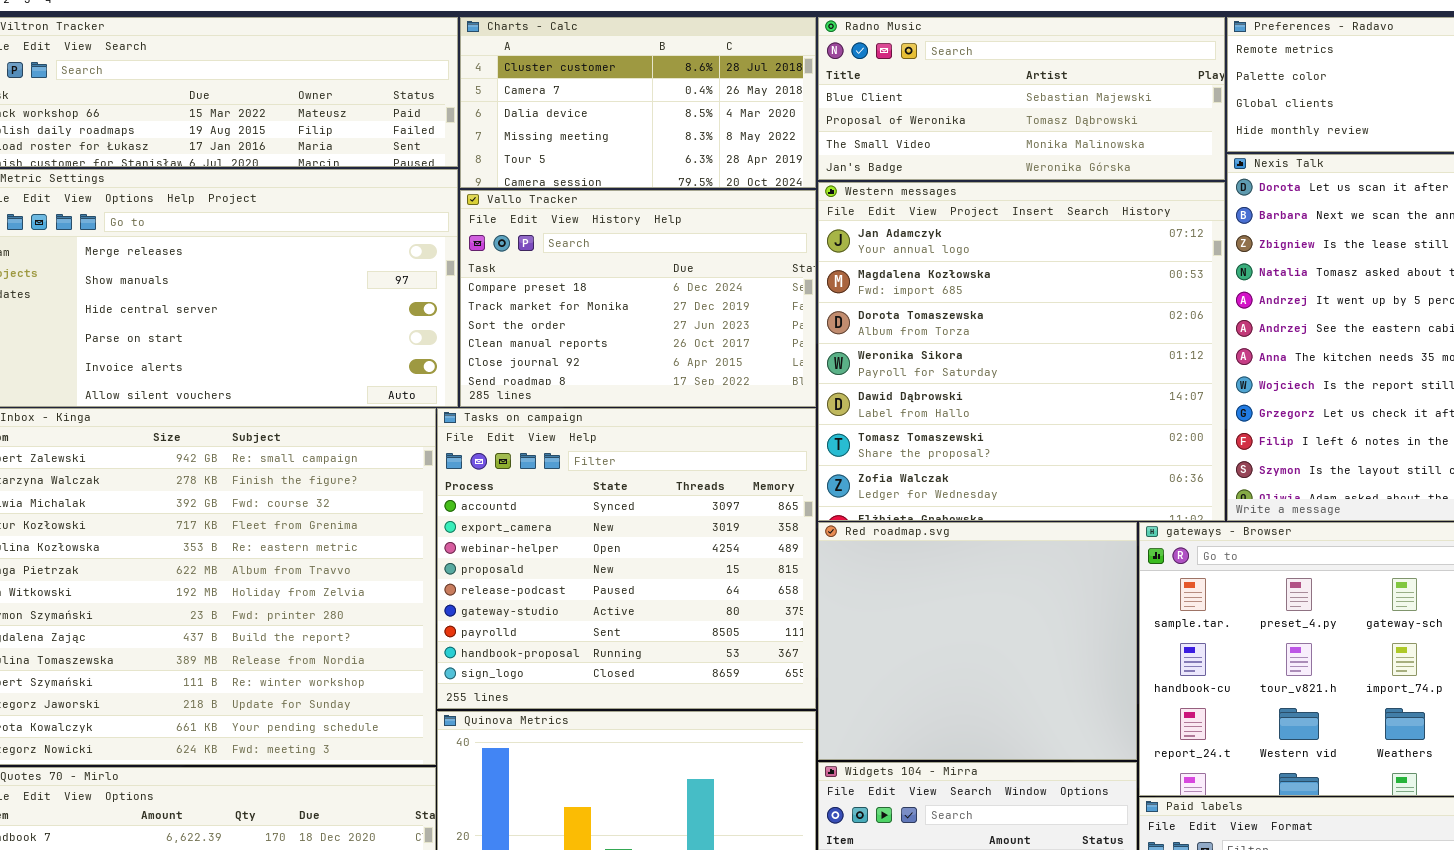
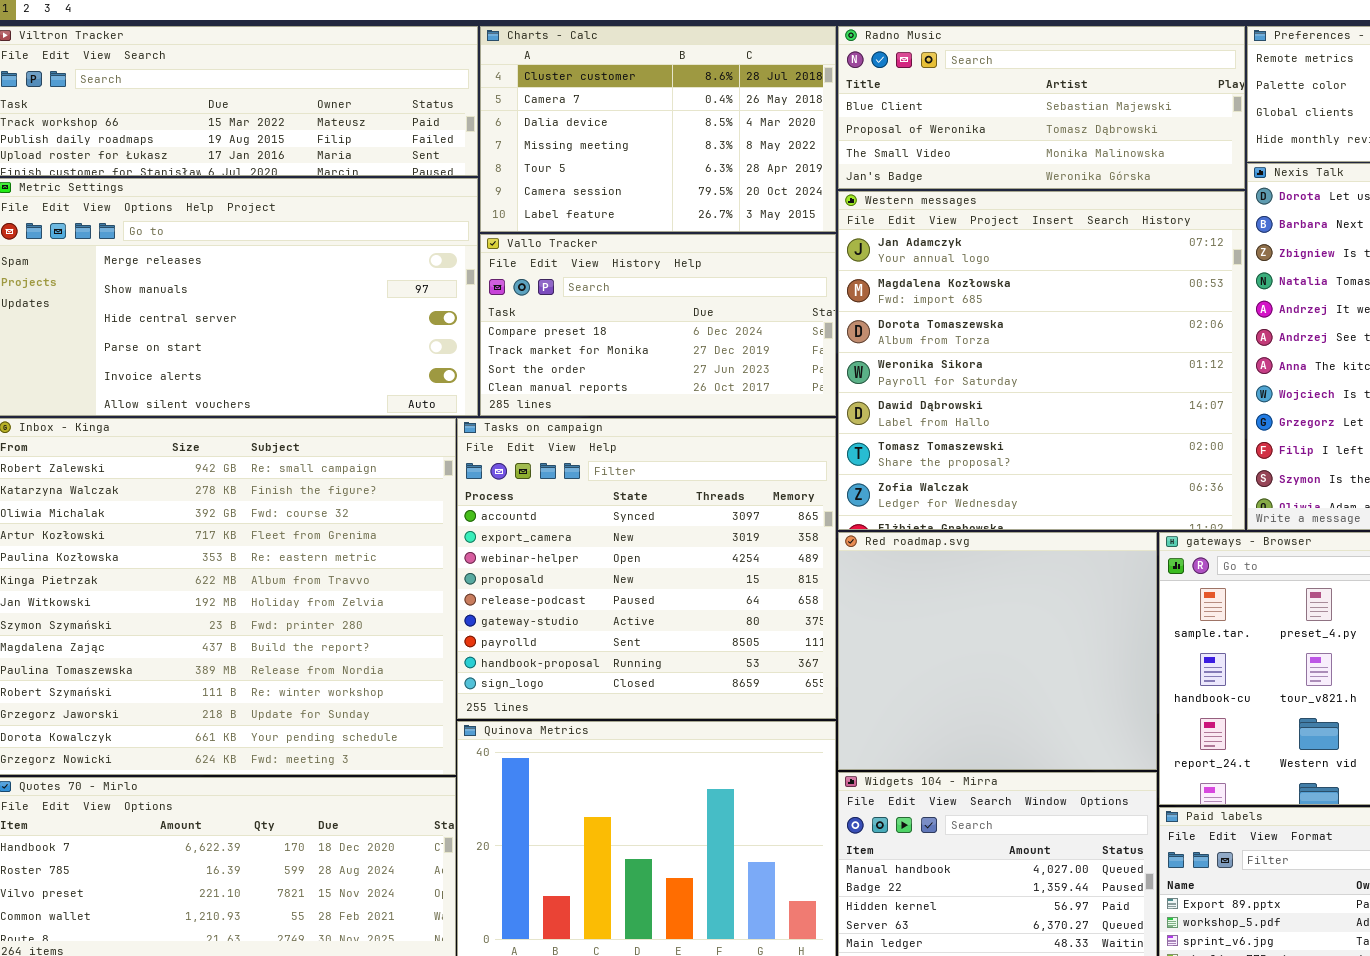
Charts - Calc: [460,17,816,188] -> [480,26,836,232], resized
Vallo Tracker: [460,190,816,407] -> [480,234,836,416], resized

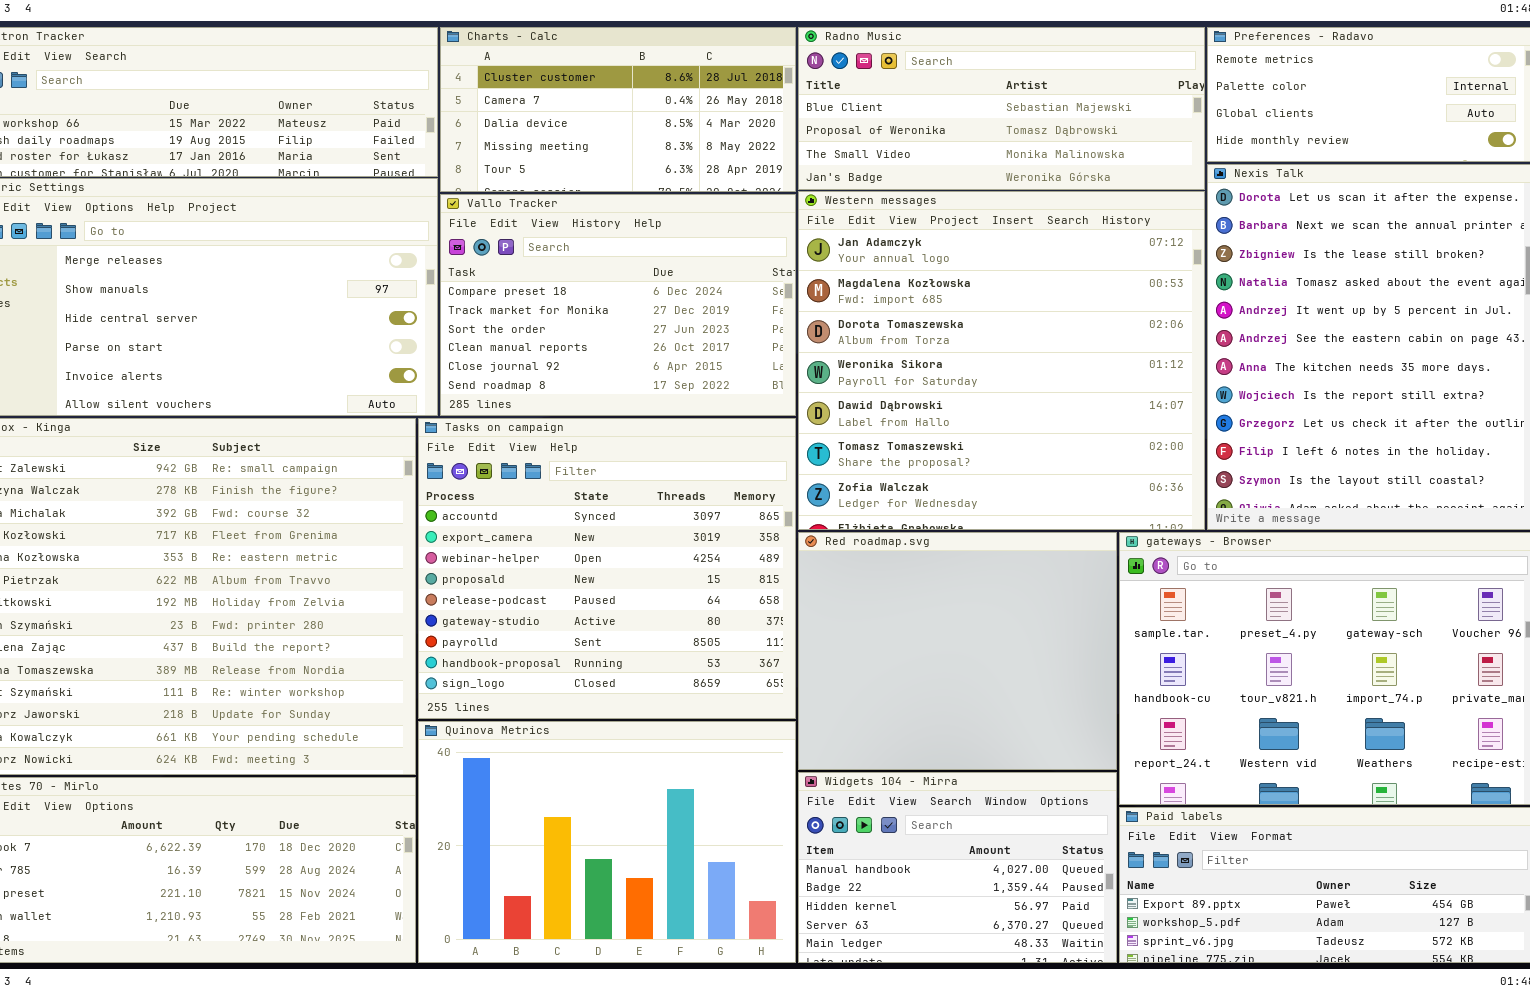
Charts - Calc: [480,26,836,232] -> [440,27,796,192], resized
Vallo Tracker: [480,234,836,416] -> [440,194,796,416], resized

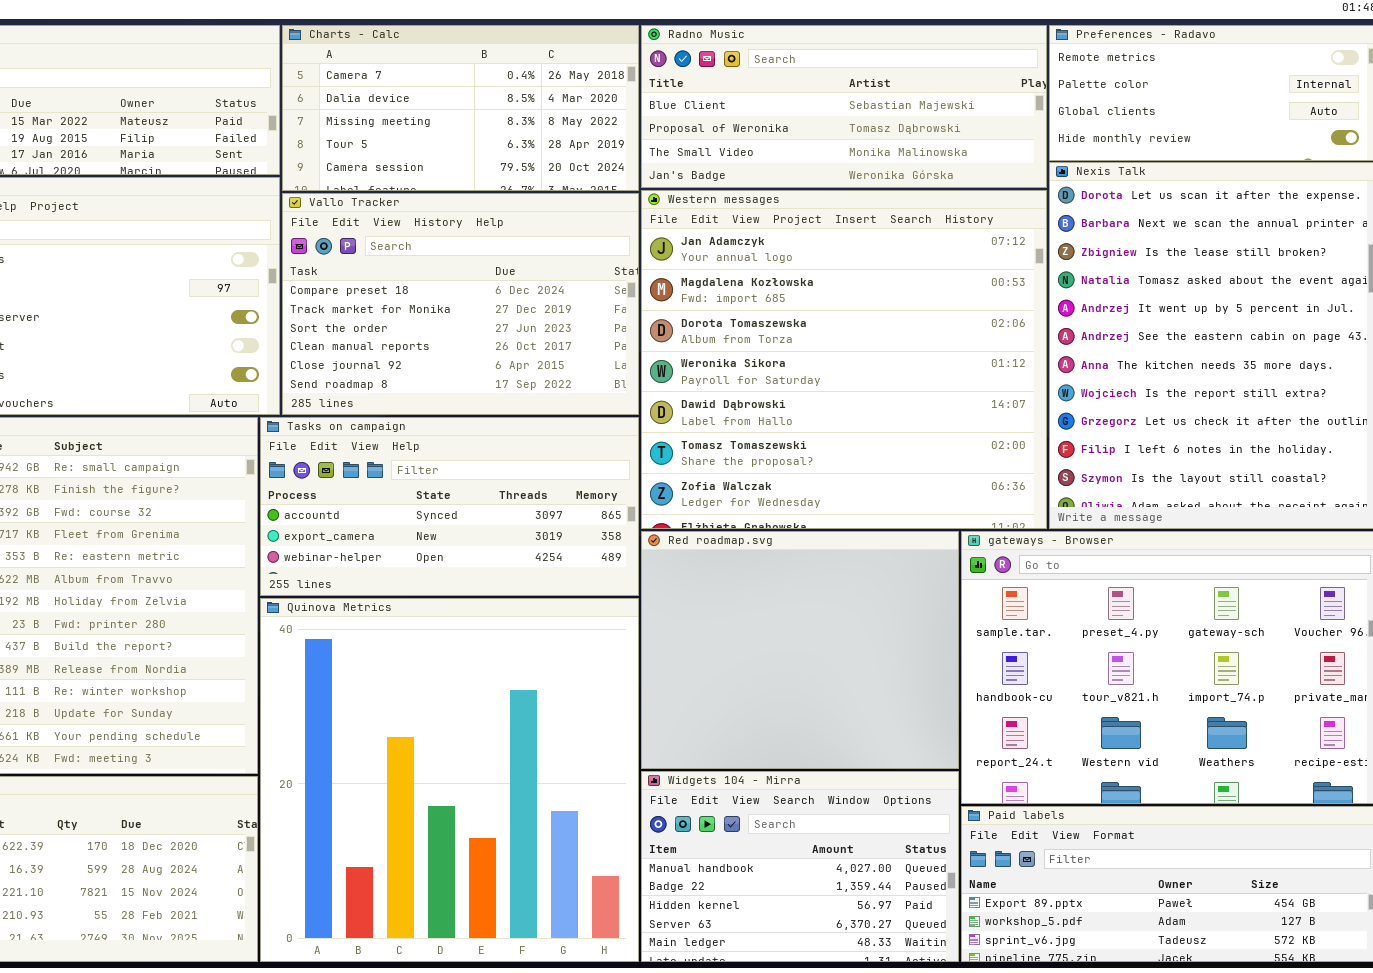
Charts - Calc: [440,27,796,192] -> [282,25,639,191], scrolled down 1 row
Tasks on campaign: [418,418,796,719] -> [260,417,639,596], resized
Quinova Metrics: [418,721,796,963] -> [260,598,639,962], resized

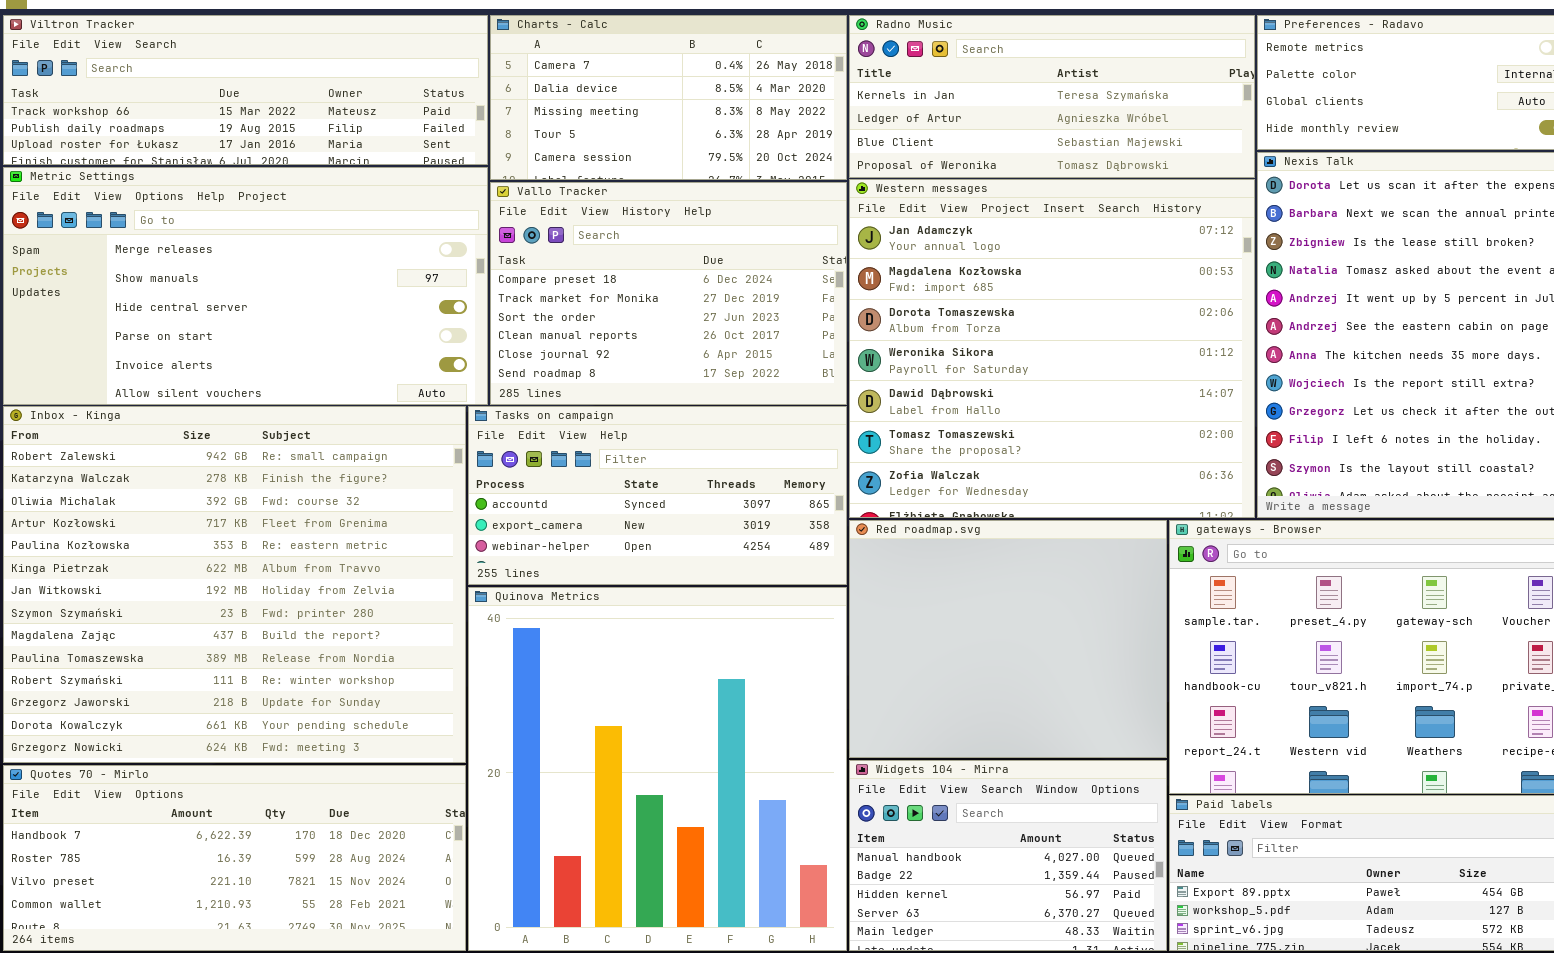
Radno Music: [641,25,1047,188] -> [849,15,1255,178], scrolled up 2 rows

